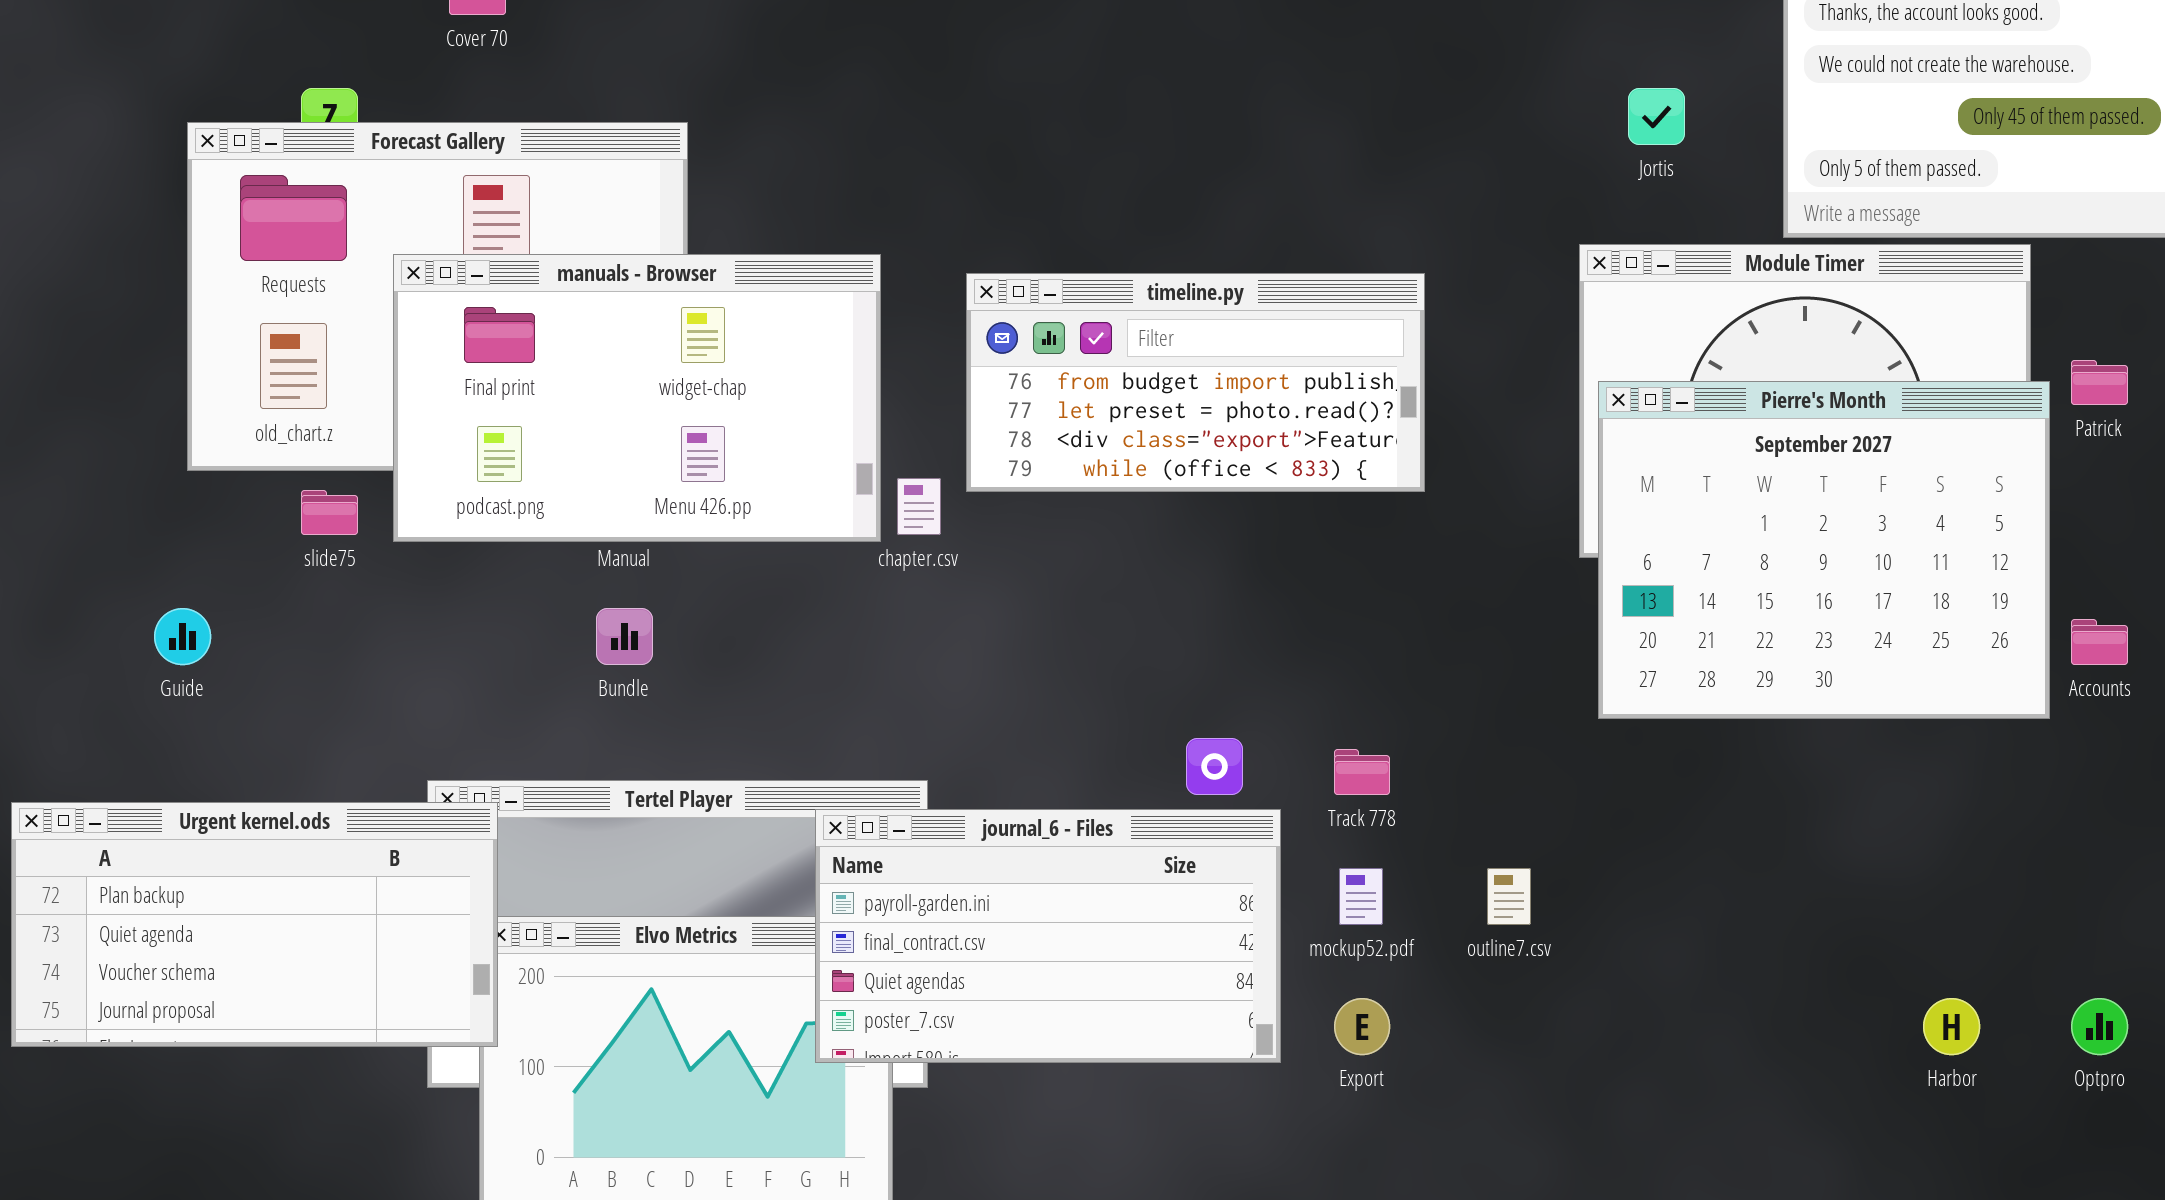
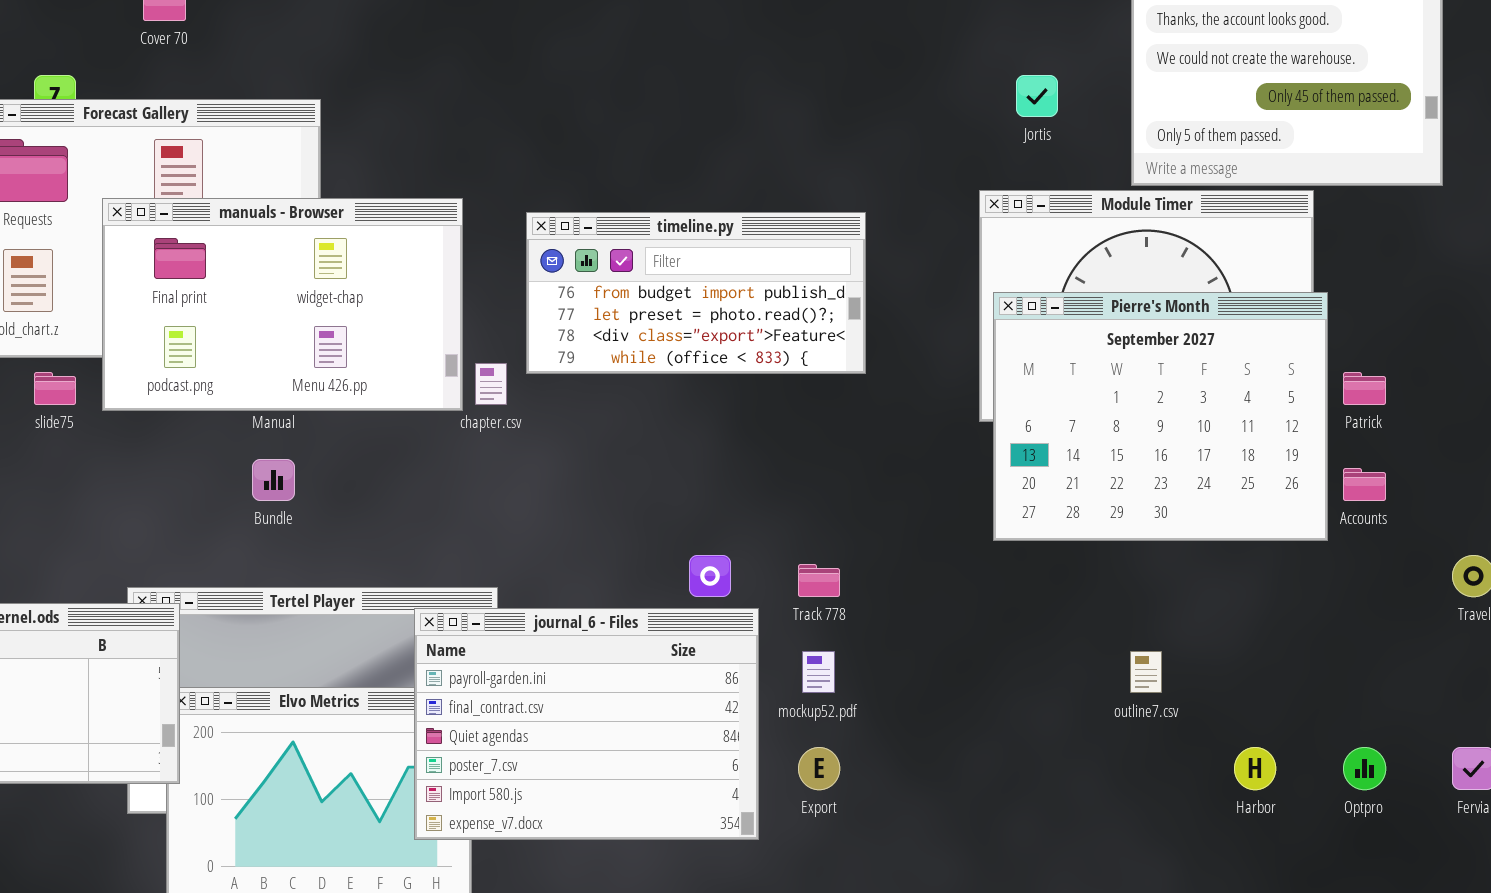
Patrick: [2071,360,2128,405] -> [1343,372,1386,405], moved
journal_6 - Files: [815,809,1281,1063] -> [414,608,759,840], resized
outline7.csv: [1487,868,1531,925] -> [1130,651,1162,693], moved

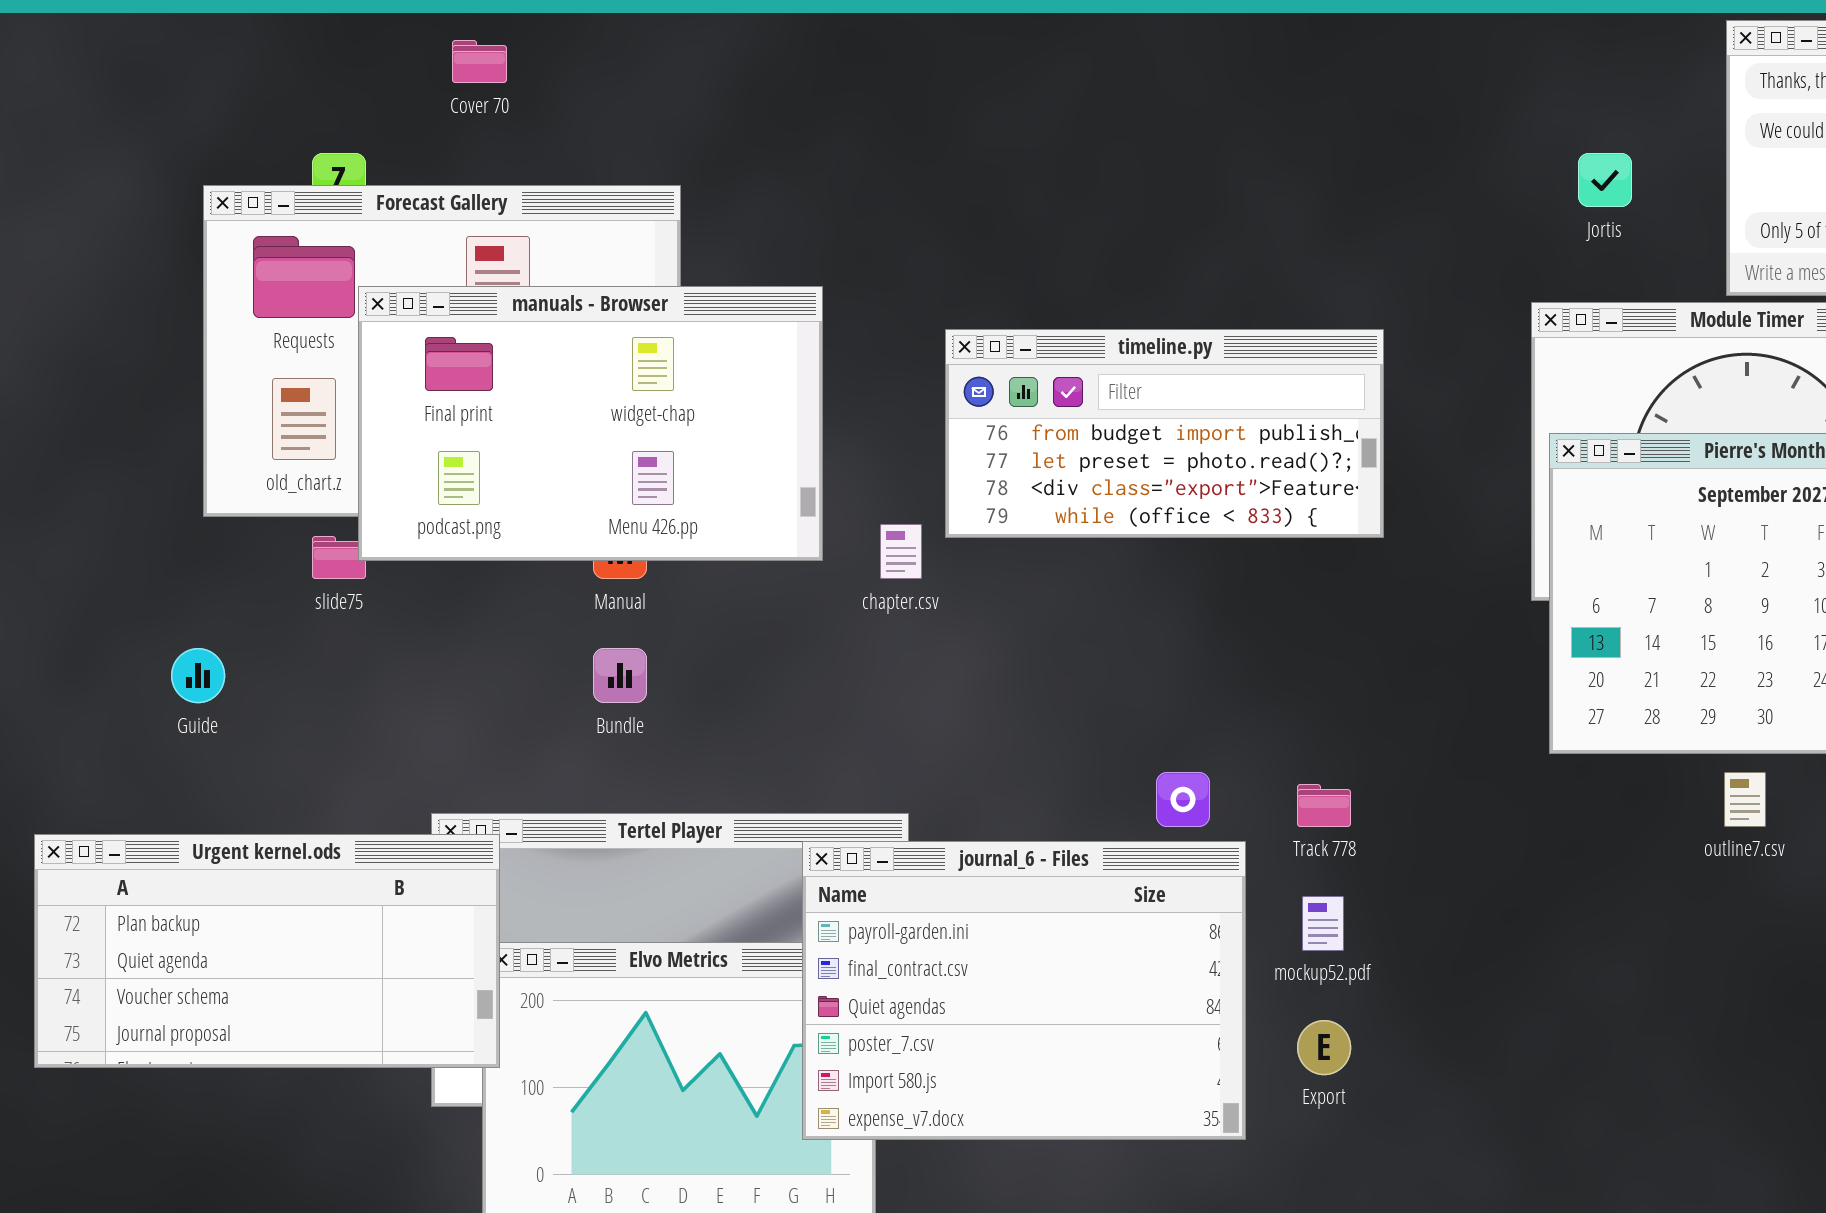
manuals - Browser: [102,198,463,411] -> [358,286,823,561], moved
outline7.csv: [1130,651,1162,693] -> [1724,772,1766,827], moved

